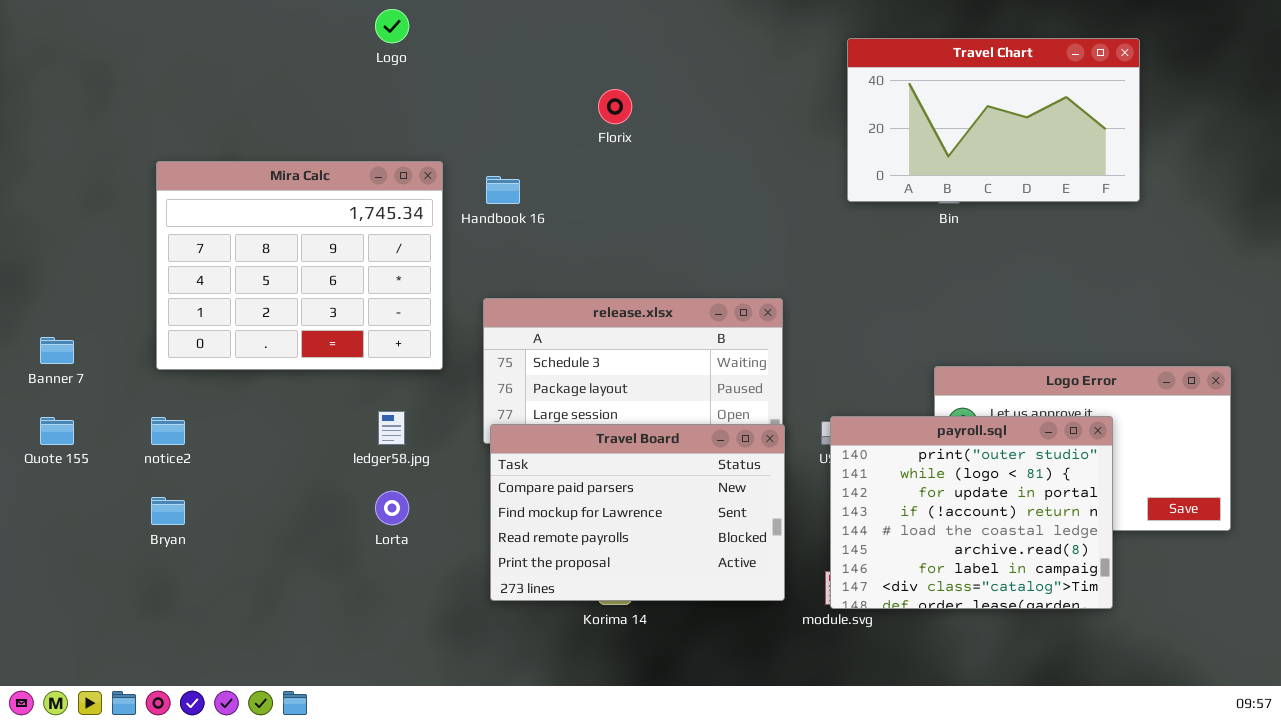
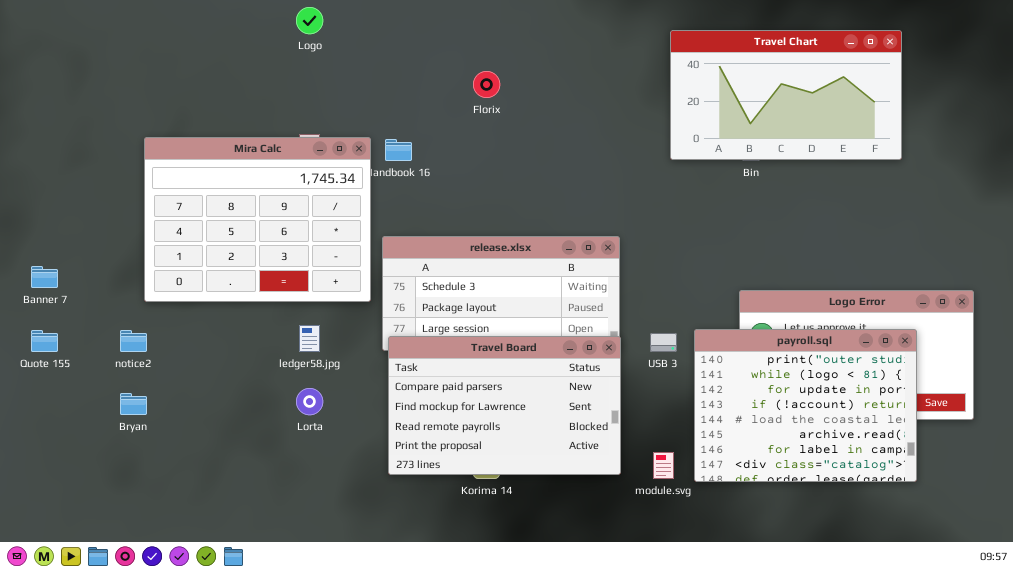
Mira Calc: [156,161,443,370] -> [144,137,371,302], moved
payroll.sql: [830,416,1113,609] -> [694,329,917,482], moved

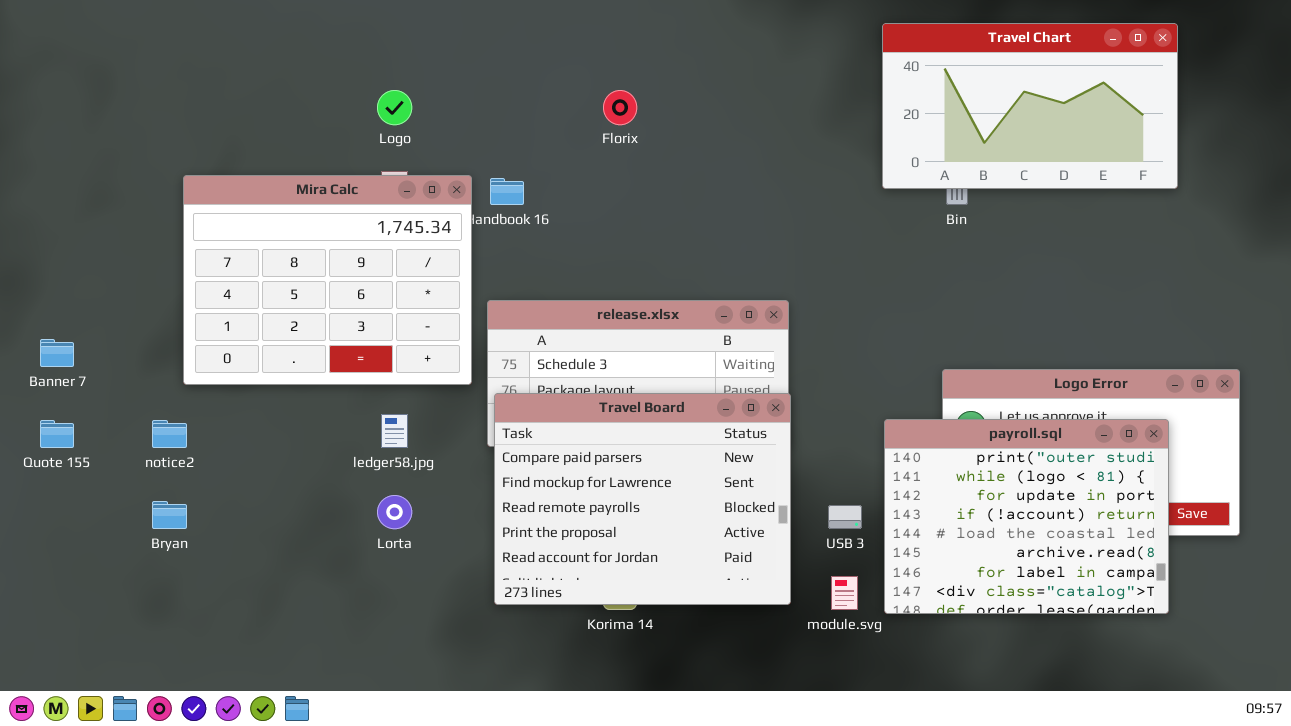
Logo: [296,7,323,34] -> [377,90,412,125], moved
Travel Chart: [670,30,902,160] -> [882,23,1178,189], moved
USB 3: [650,333,677,352] -> [828,505,862,529], moved
Travel Board: [388,336,621,475] -> [494,393,791,605], resized

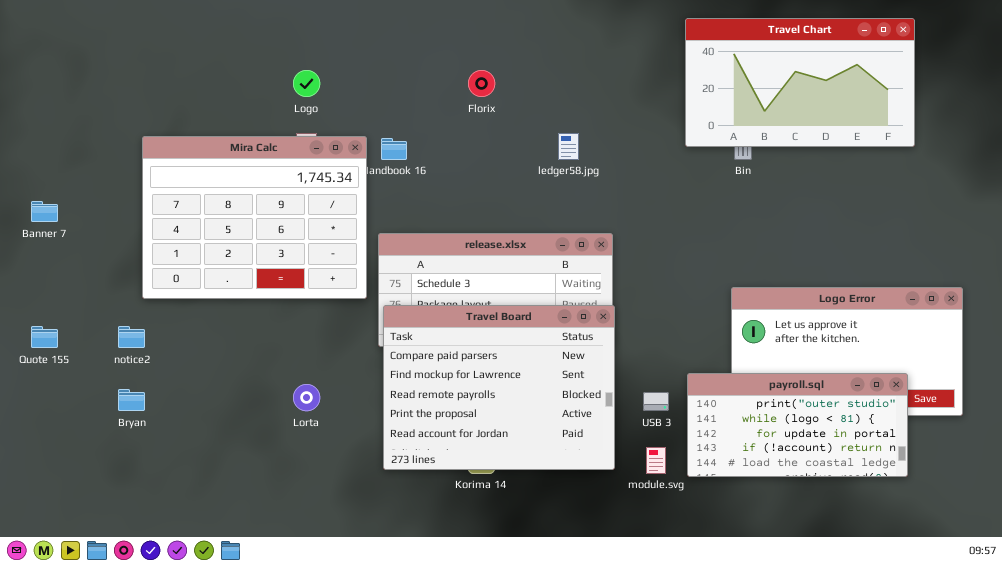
Banner 7: [40,339,74,367] -> [31,201,58,222], moved
ledger58.jpg: [381,414,408,448] -> [558,133,579,160], moved
payroll.sql: [884,419,1169,614] -> [687,373,908,477], resized

